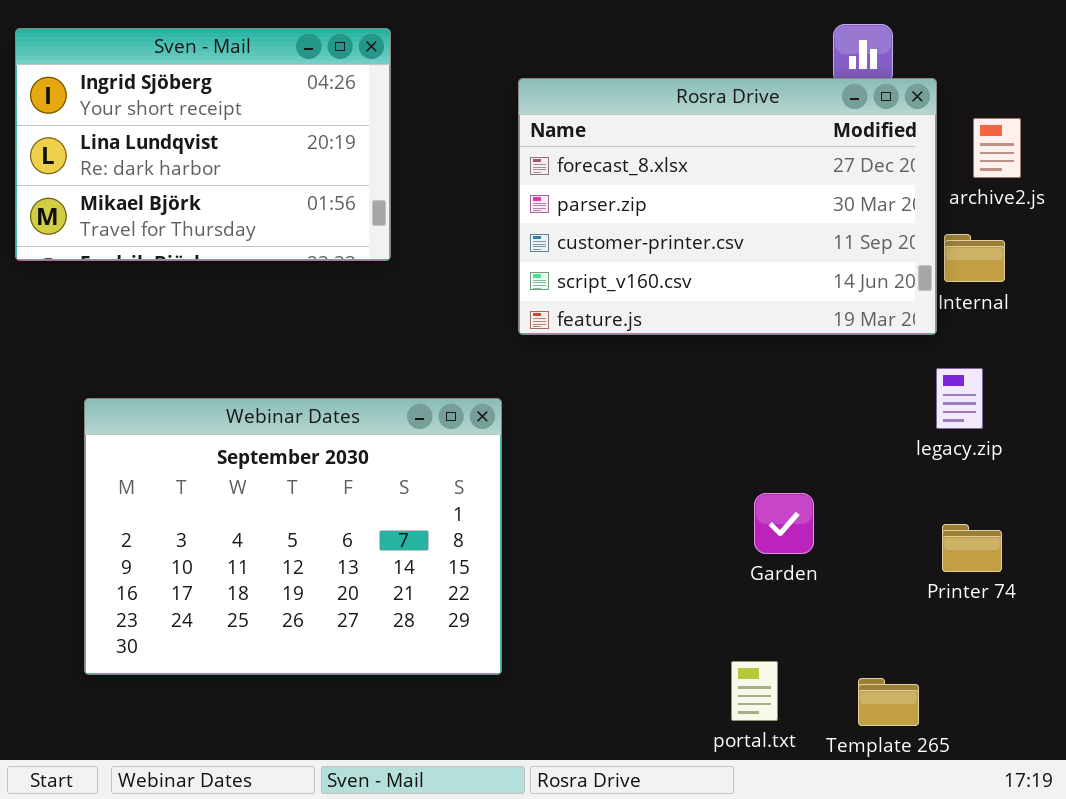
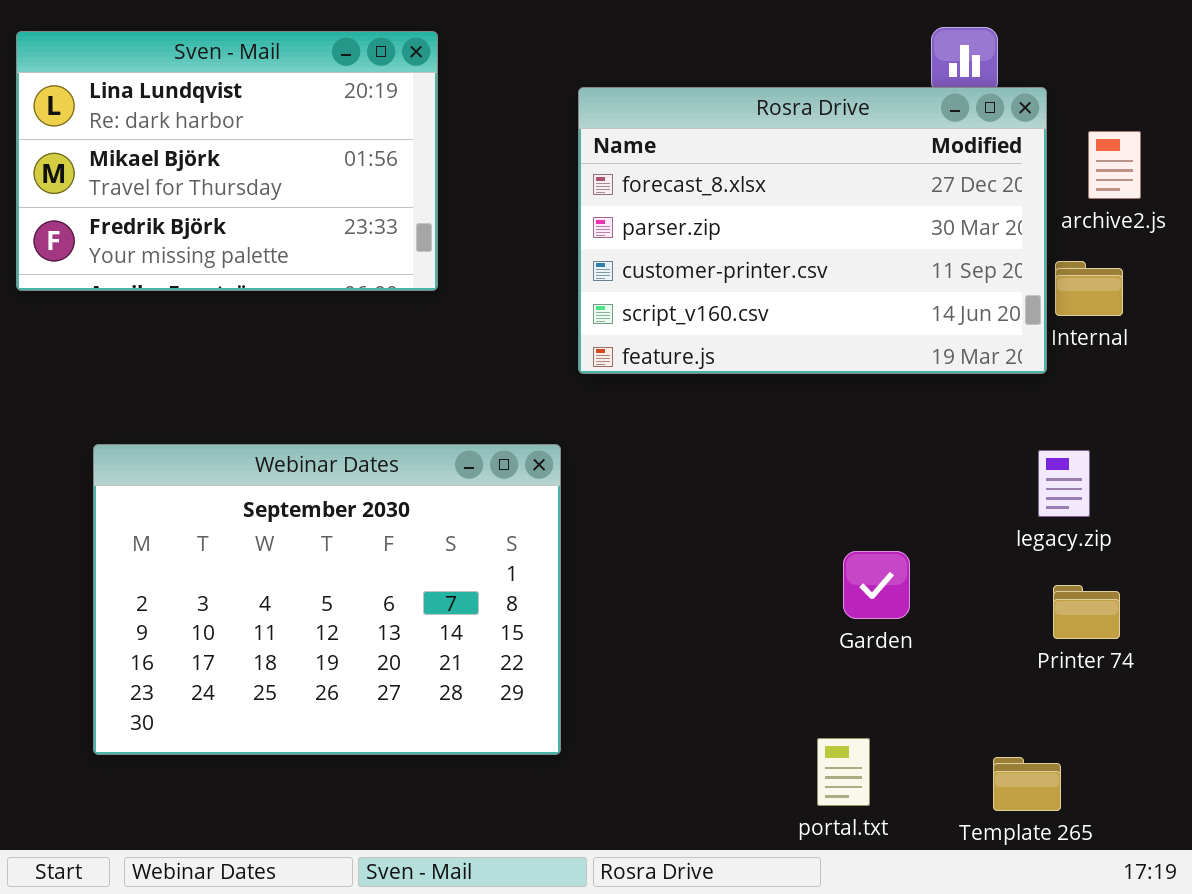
Sven - Mail: [15,28,391,261] -> [16,31,438,291], scrolled down 1 row
legacy.zip: [936,368,983,429] -> [1038,450,1090,517], moved
Template 265: [858,678,919,726] -> [993,757,1061,811], moved

